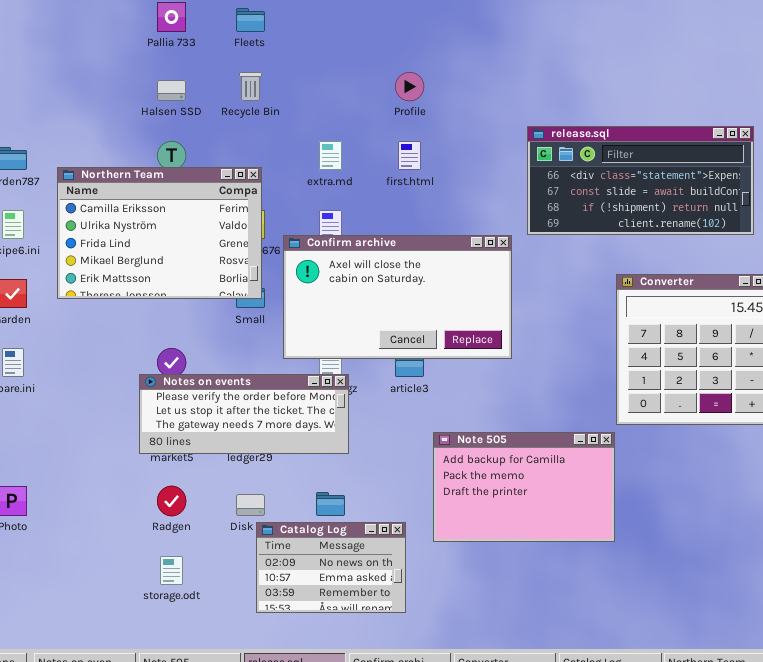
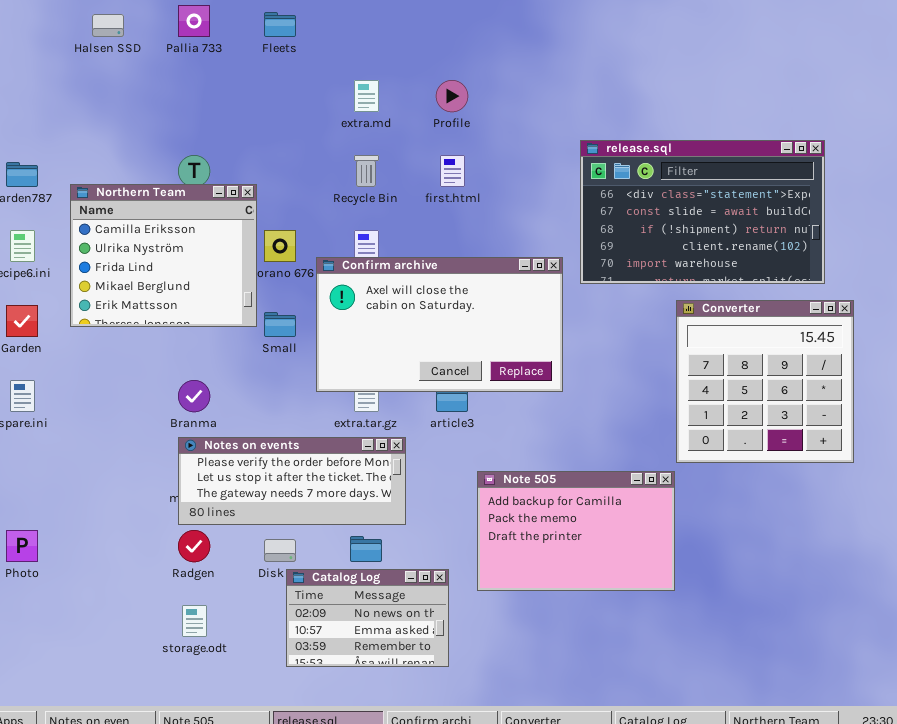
Recycle Bin: [239,72,262,101] -> [354,155,379,187], moved
Halsen SSD: [157,80,186,101] -> [92,14,124,37], moved
release.sql: [527,126,754,235] -> [580,140,825,284], resized
extra.md: [319,141,342,170] -> [354,80,379,112], moved
Northern Team: [57,167,262,299] -> [70,184,257,327], resized
Notes on events: [139,374,349,454] -> [178,437,406,525], moved

